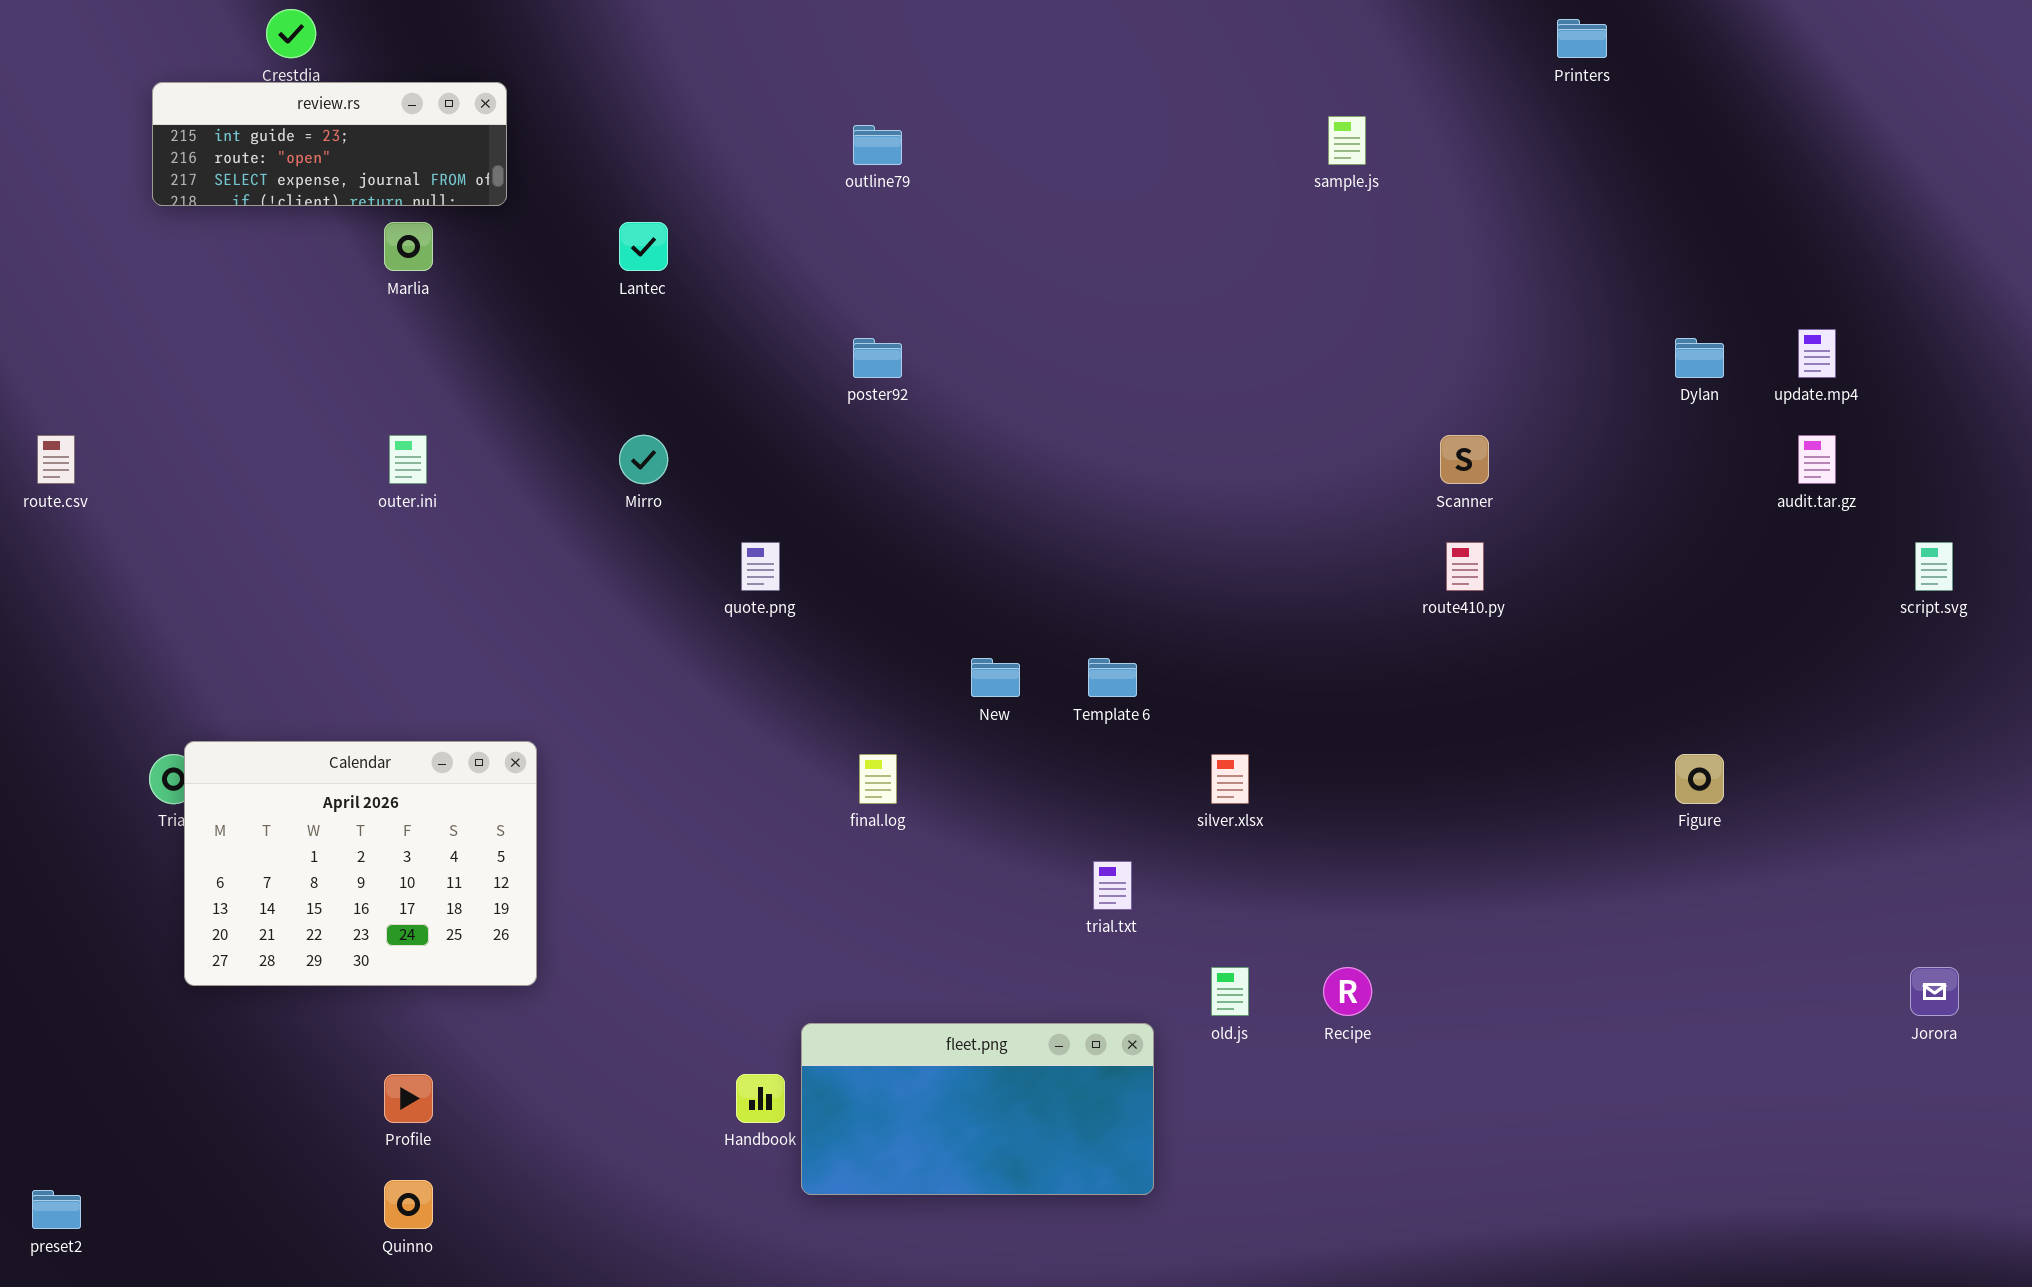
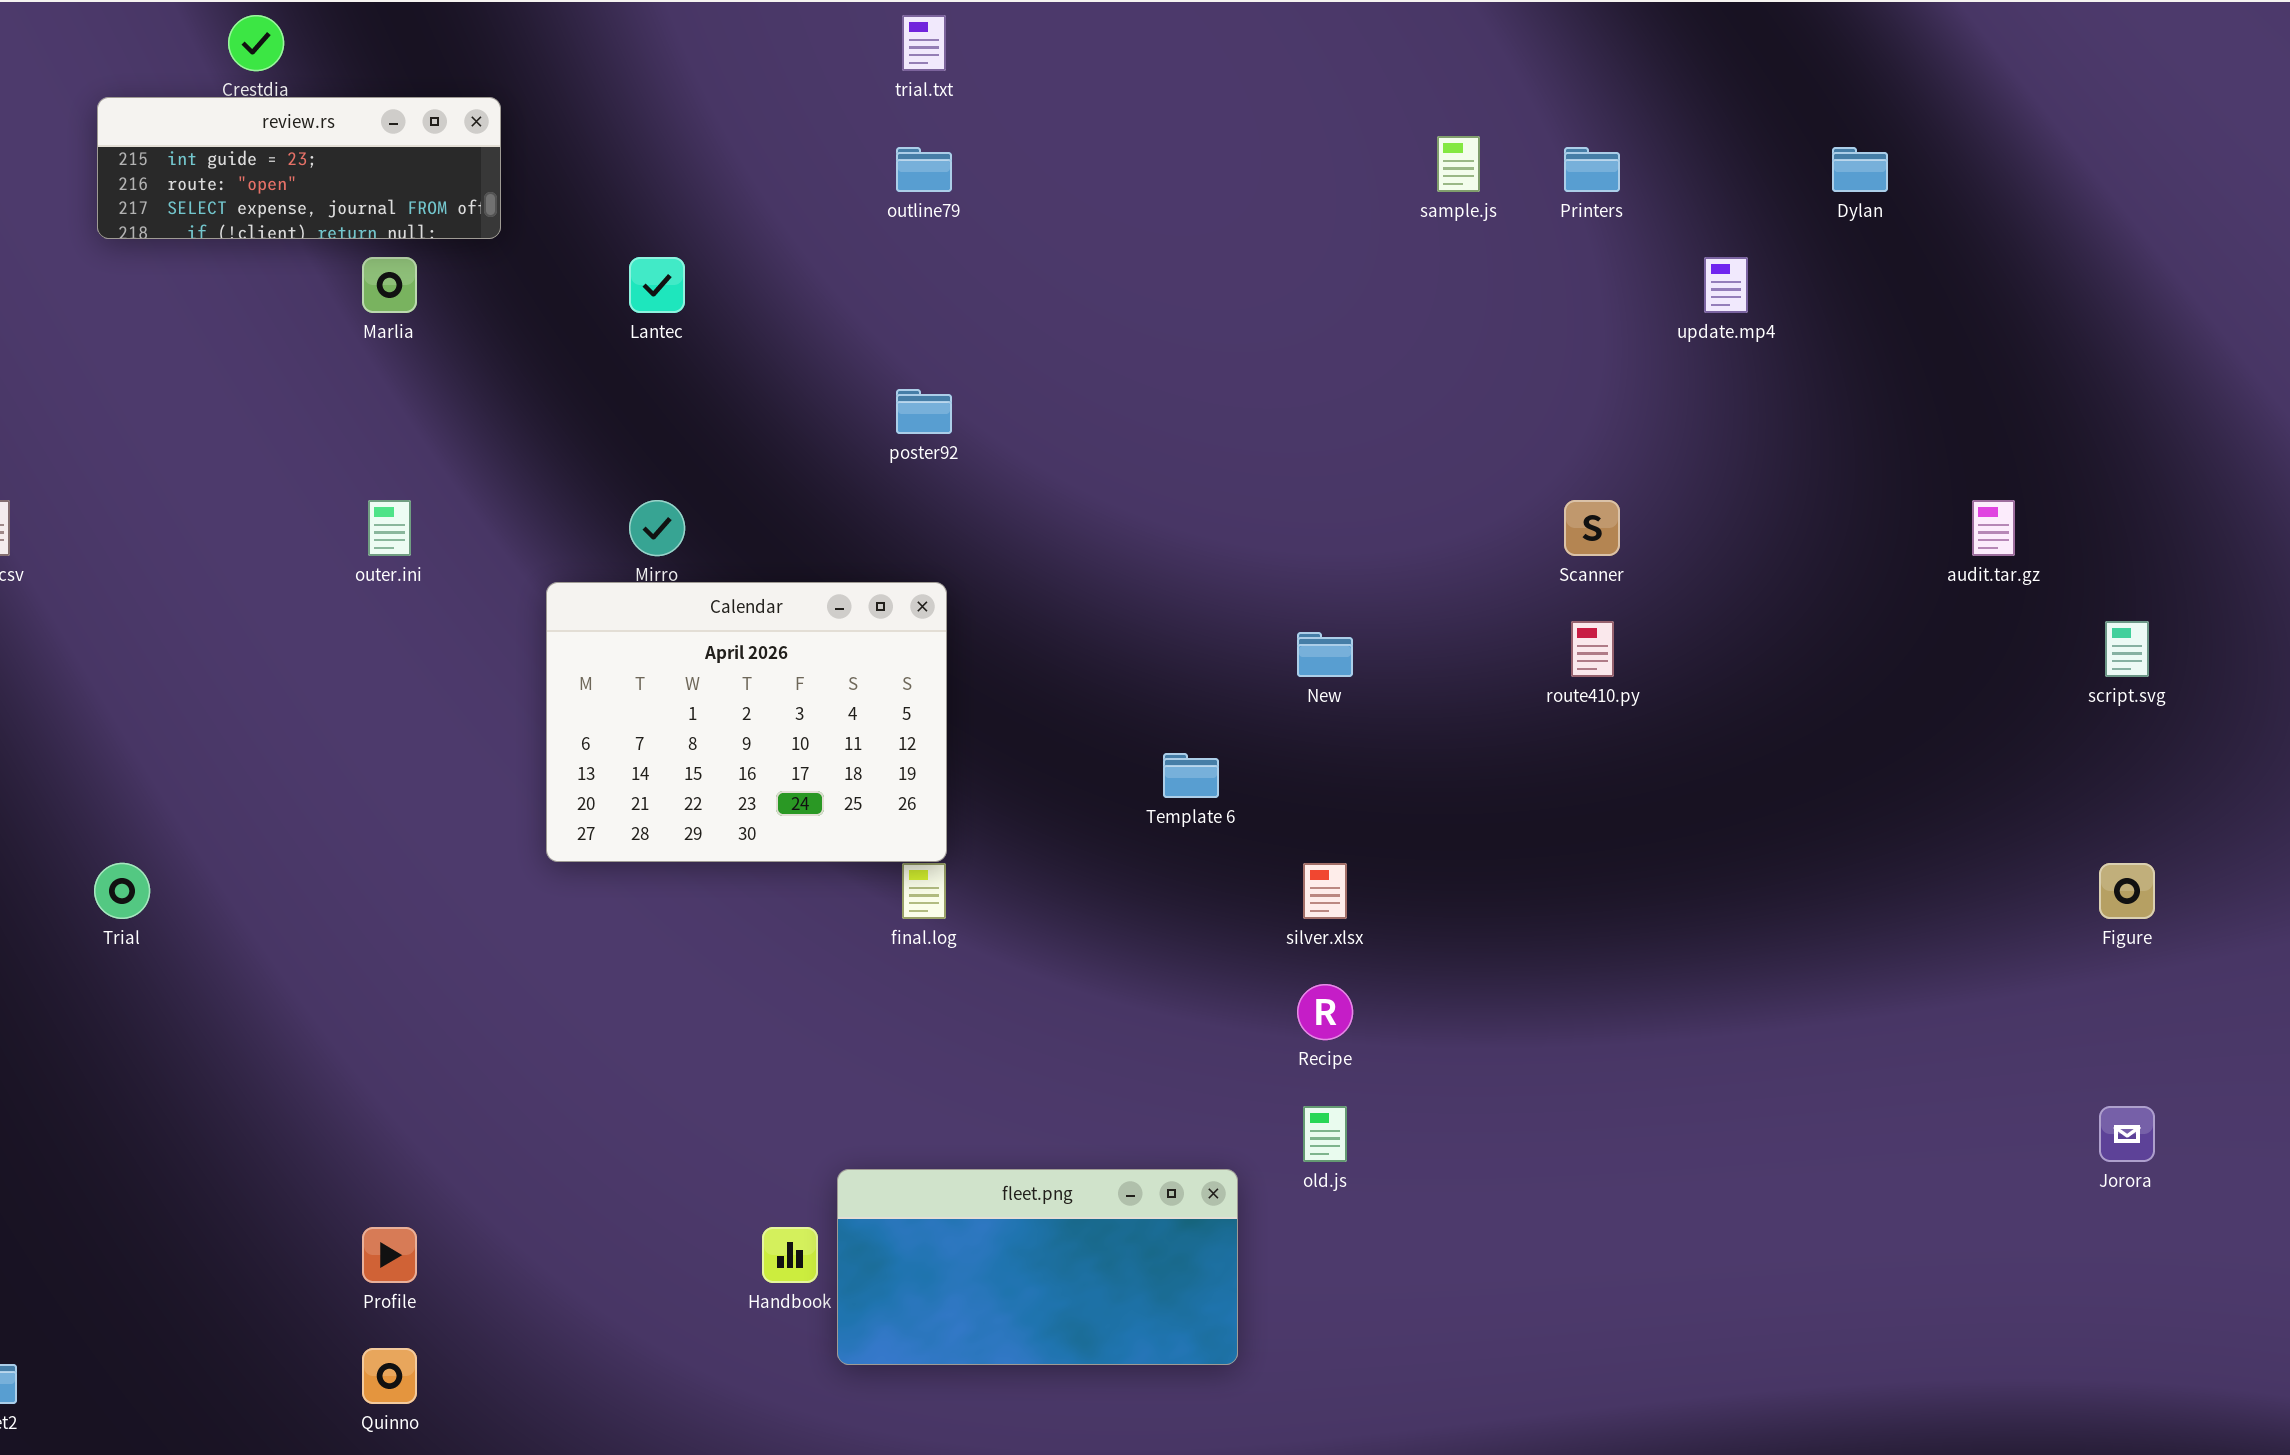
Printers: [1557,19,1607,58] -> [1564,147,1620,192], moved
update.mp4: [1798,329,1836,378] -> [1704,257,1748,313], moved
Dylan: [1675,338,1724,378] -> [1832,147,1888,192], moved
New: [971,658,1020,697] -> [1297,632,1353,677], moved
Calendar: [184,741,537,986] -> [546,582,947,862], moved
Figure: [1675,754,1724,804] -> [2099,863,2155,919], moved
trial.txt: [1093,861,1132,910] -> [902,15,946,71], moved
Recipe: [1323,967,1372,1016] -> [1297,984,1353,1040], moved

